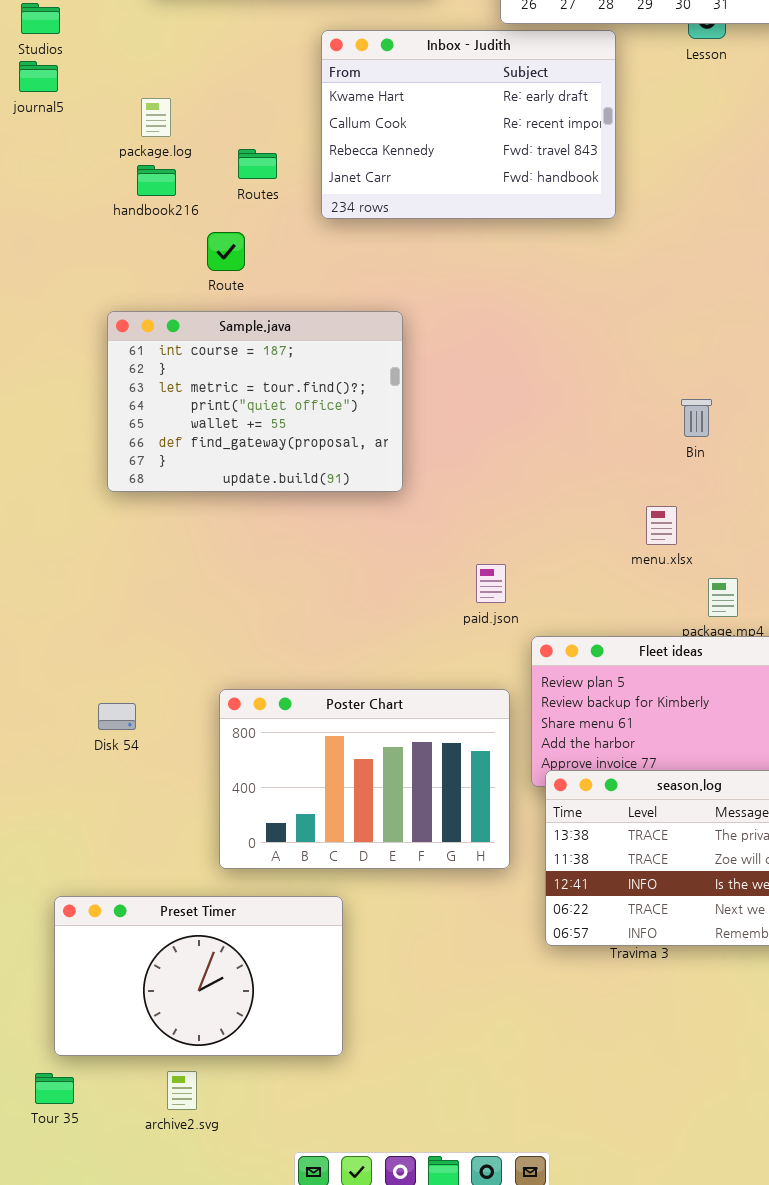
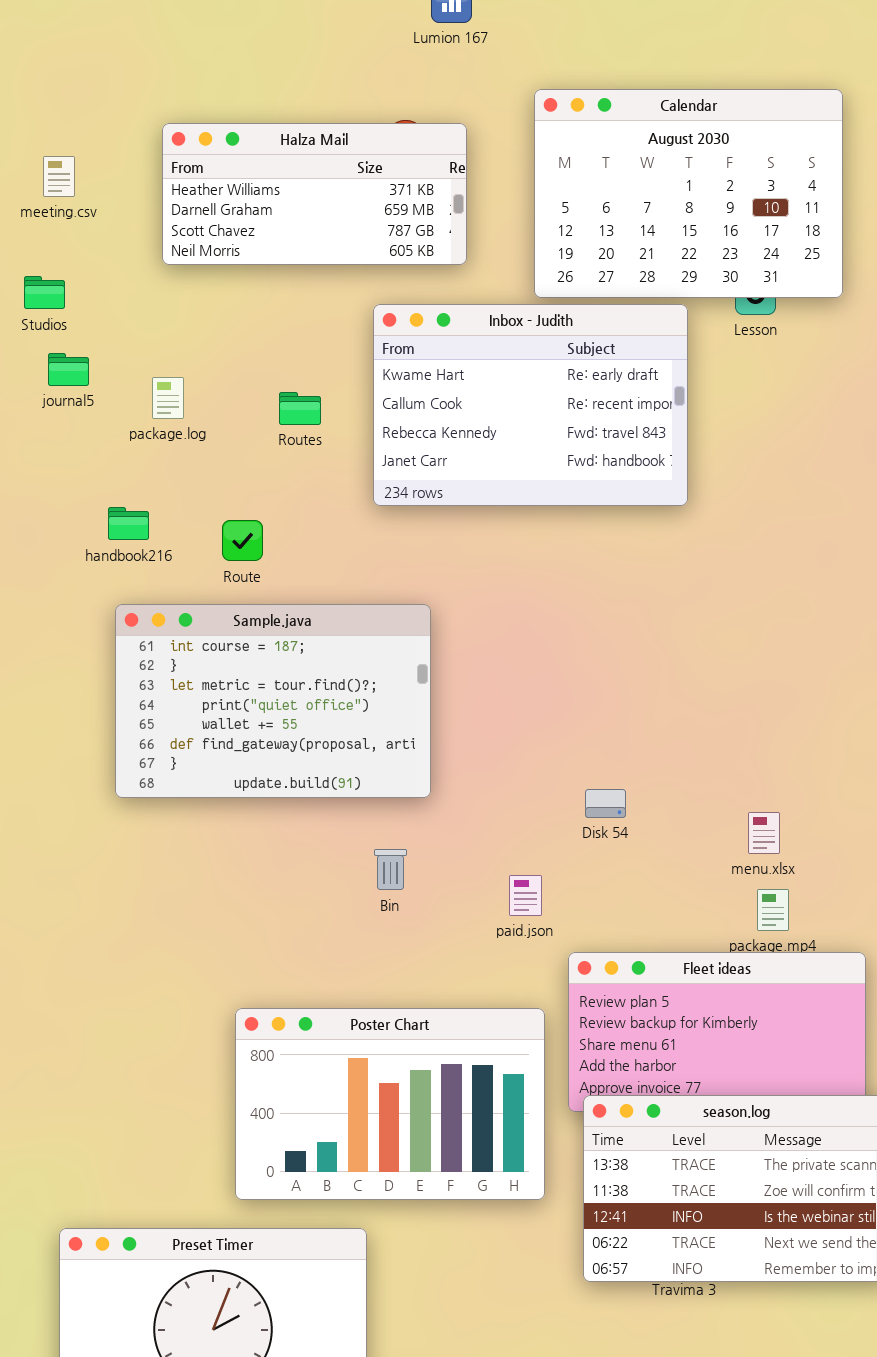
Inbox - Judith: [321,30,616,219] -> [373,304,688,506], moved
journal5: [19,61,58,92] -> [48,353,89,386], moved
Routes: [238,149,277,179] -> [279,392,321,425], moved
handbook216: [137,165,176,196] -> [108,507,149,540], moved
Bin: [681,399,712,437] -> [374,849,407,890], moved
menu.xlsx: [646,506,677,545] -> [748,812,780,854], moved
Disk 54: [98,703,136,730] -> [585,789,626,818], moved

